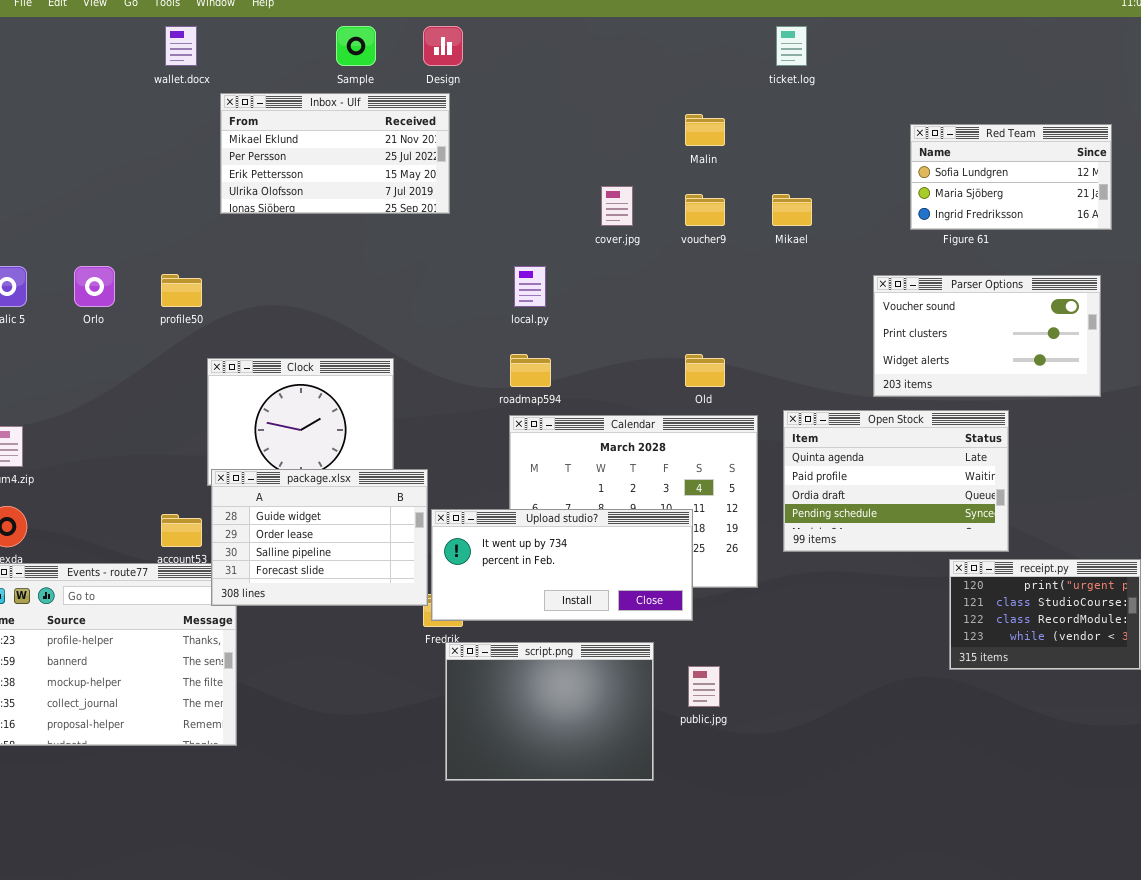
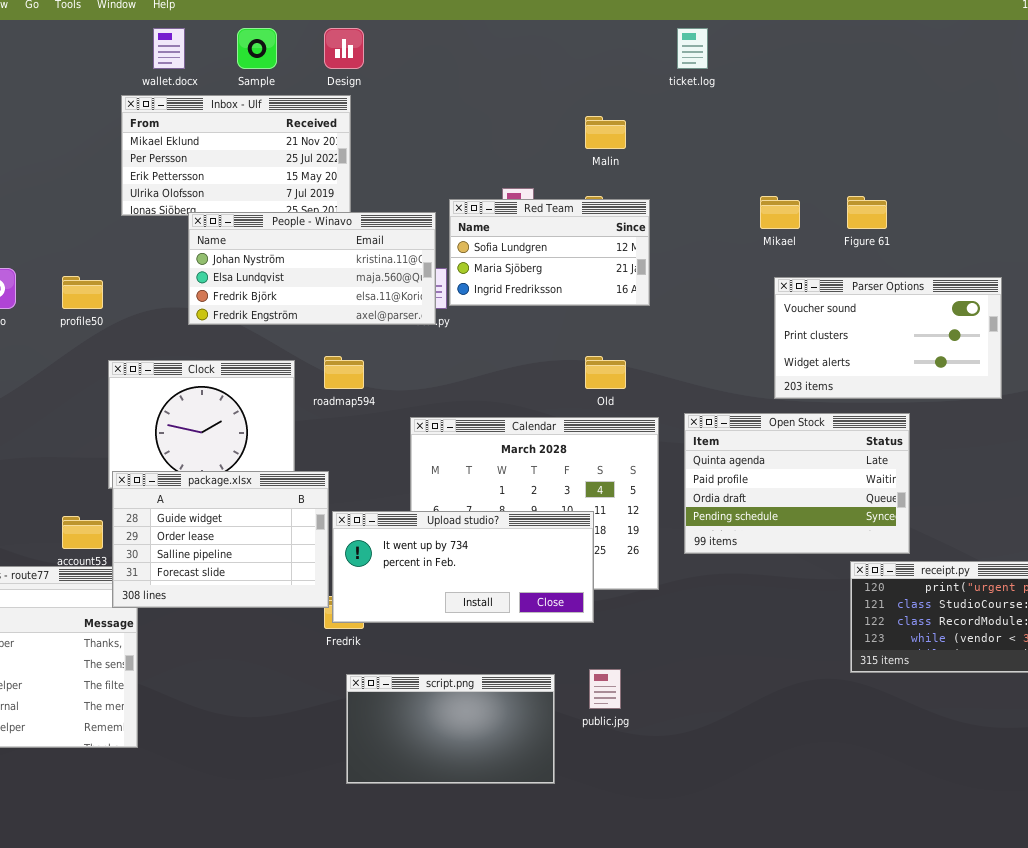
wallet.docx: [165,26,197,66] -> [153,28,185,69], moved
Red Team: [910,124,1112,230] -> [449,199,650,306], moved
Mikael: [772,194,812,226] -> [760,196,800,229], moved
People - Winavo: none -> [188,212,436,325], opened
roadmap594: [510,354,551,387] -> [324,356,364,389], moved
script.png: [445,642,654,781] -> [346,674,555,784], resized

